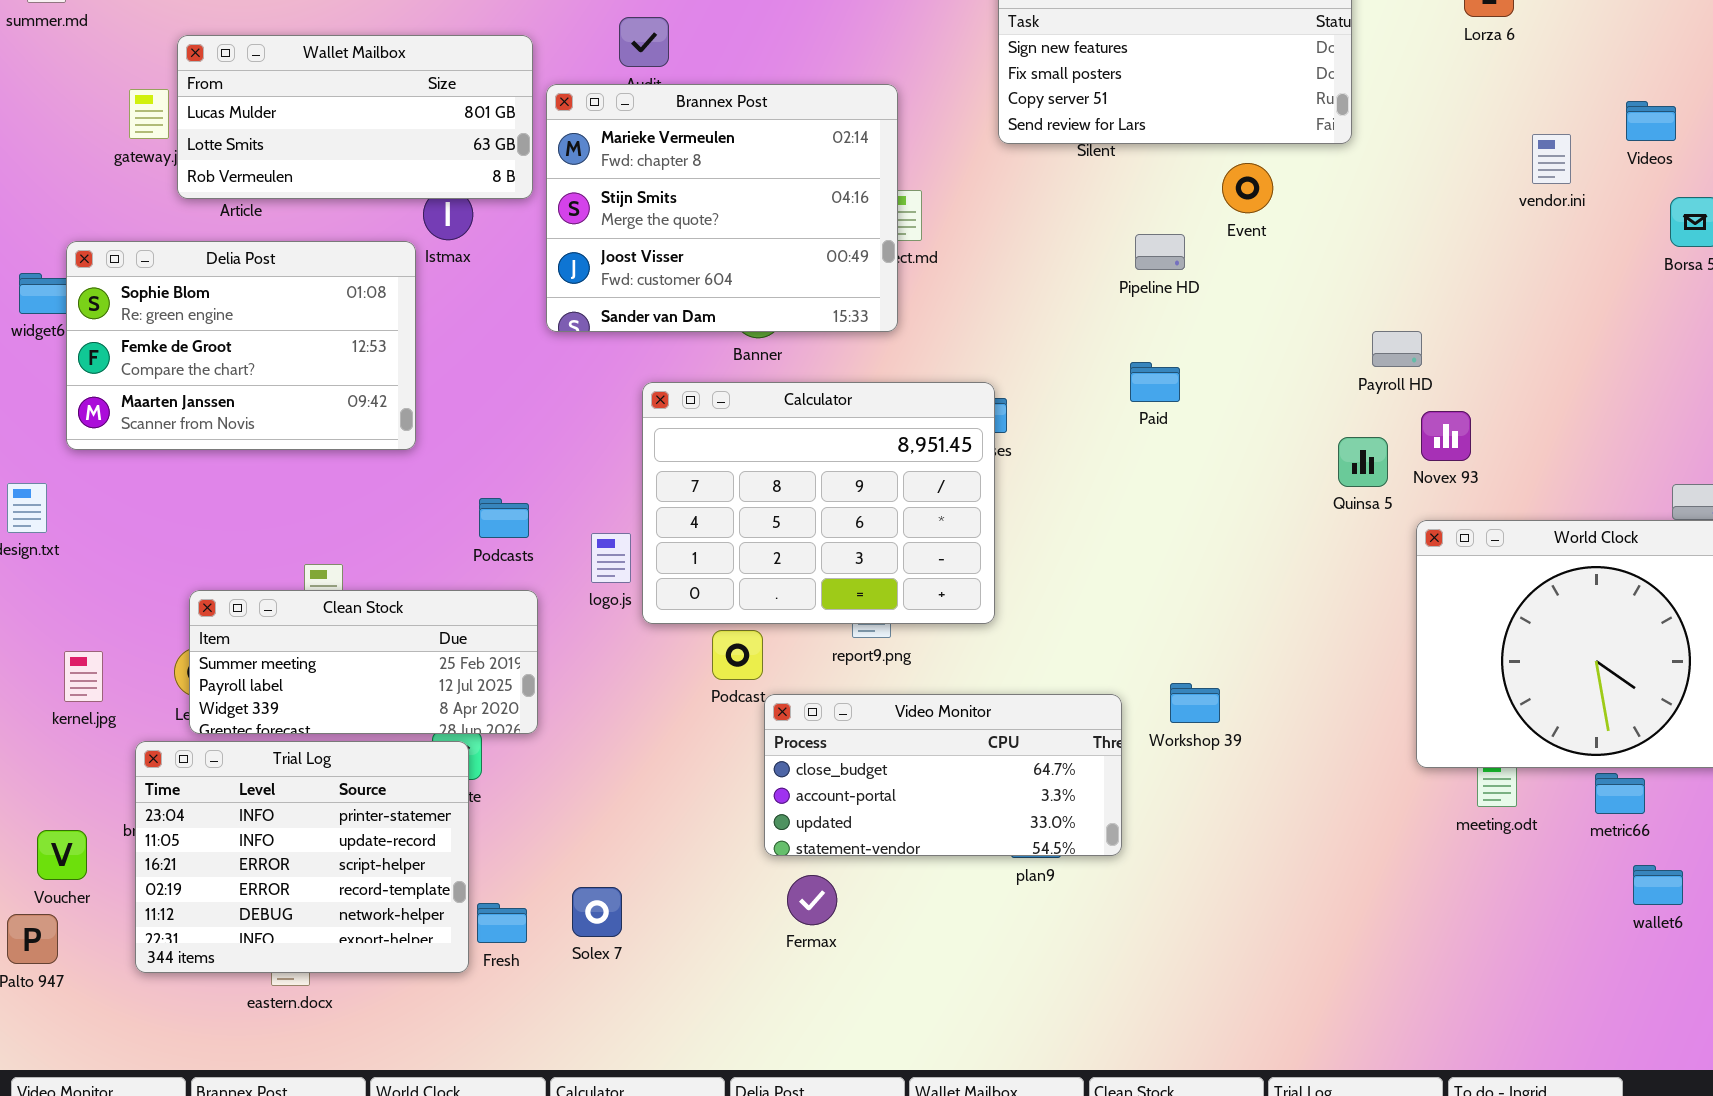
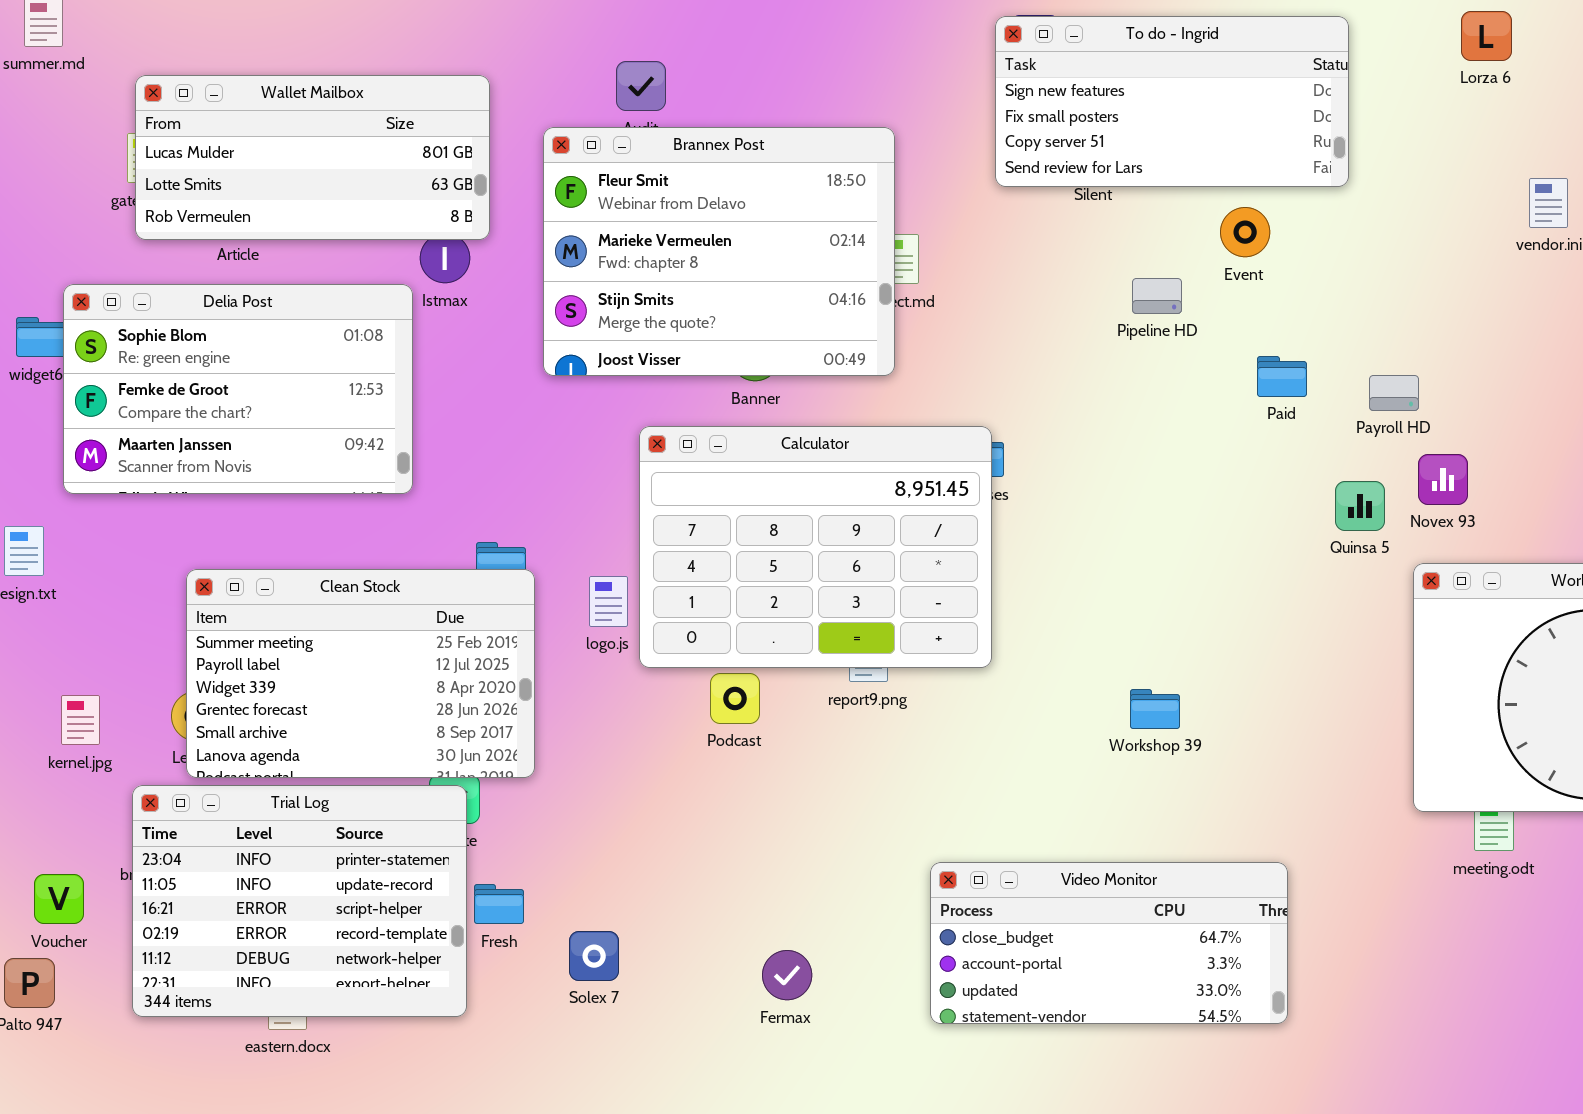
Wallet Mailbox: [177,35,533,199] -> [135,75,490,240], moved
Brannex Post: [546,84,898,332] -> [543,127,895,376], scrolled up 1 row
Paid: [1130,362,1180,402] -> [1257,356,1307,397], moved
Clean Stock: [189,590,538,734] -> [186,569,535,778], resized
Workshop 39: [1170,683,1220,723] -> [1130,689,1180,729], moved
Video Monitor: [764,694,1122,856] -> [930,862,1288,1024], moved
Fermax: [787,875,837,925] -> [762,950,812,1000], moved
Fresh: [477,903,527,943] -> [474,884,524,924], moved

